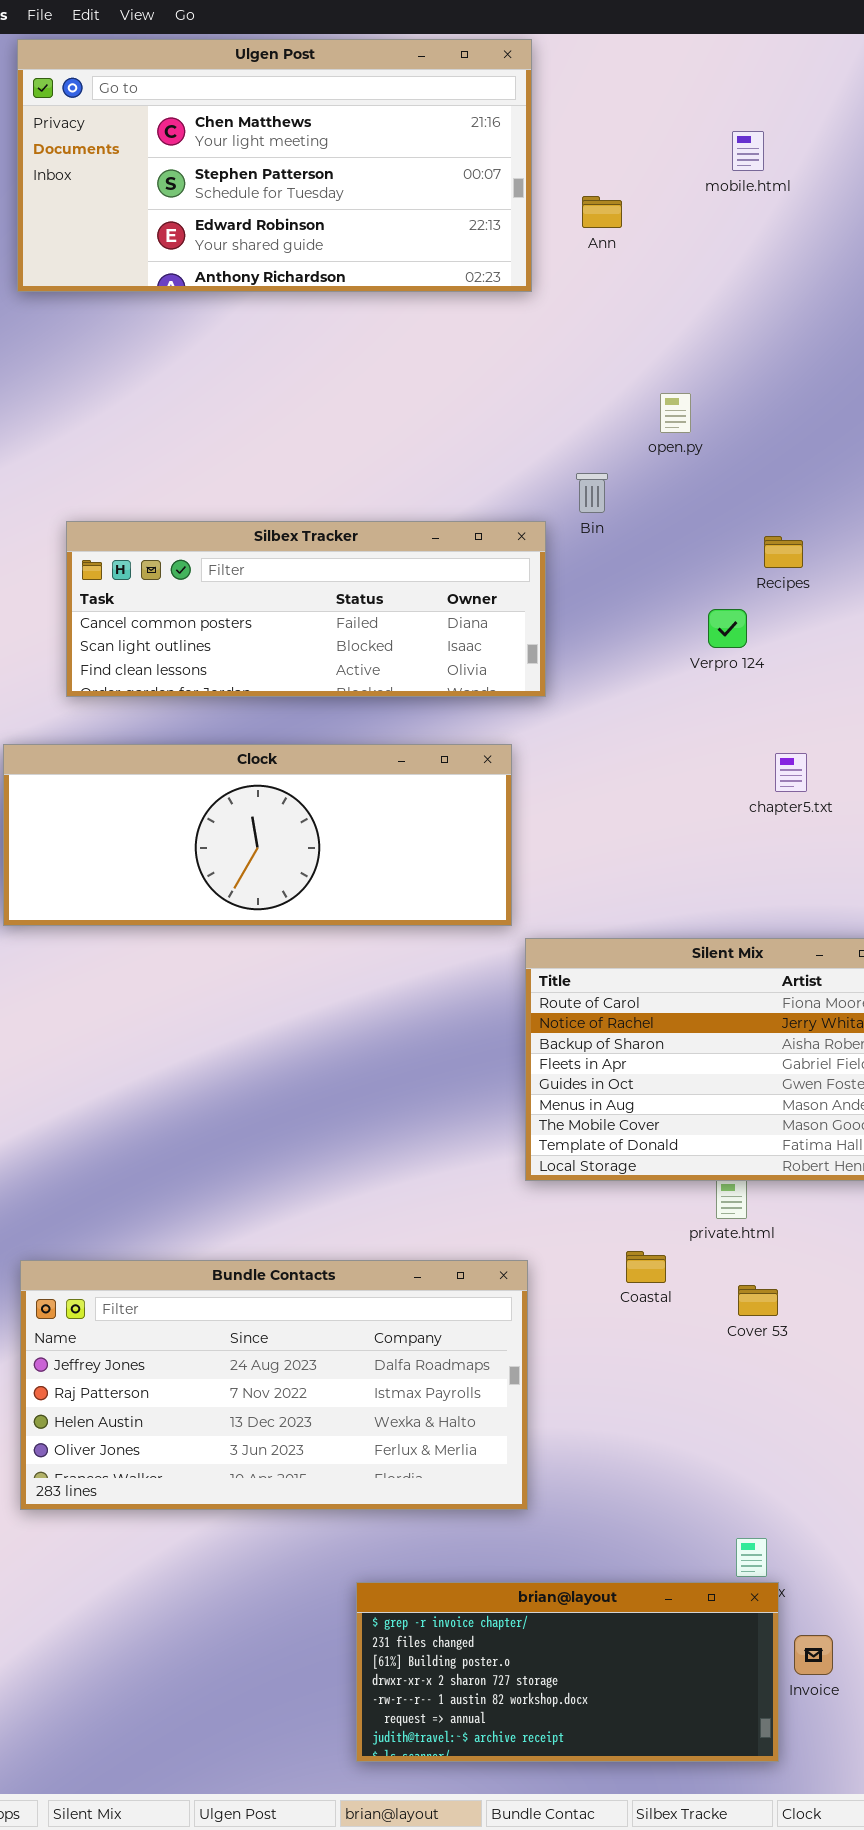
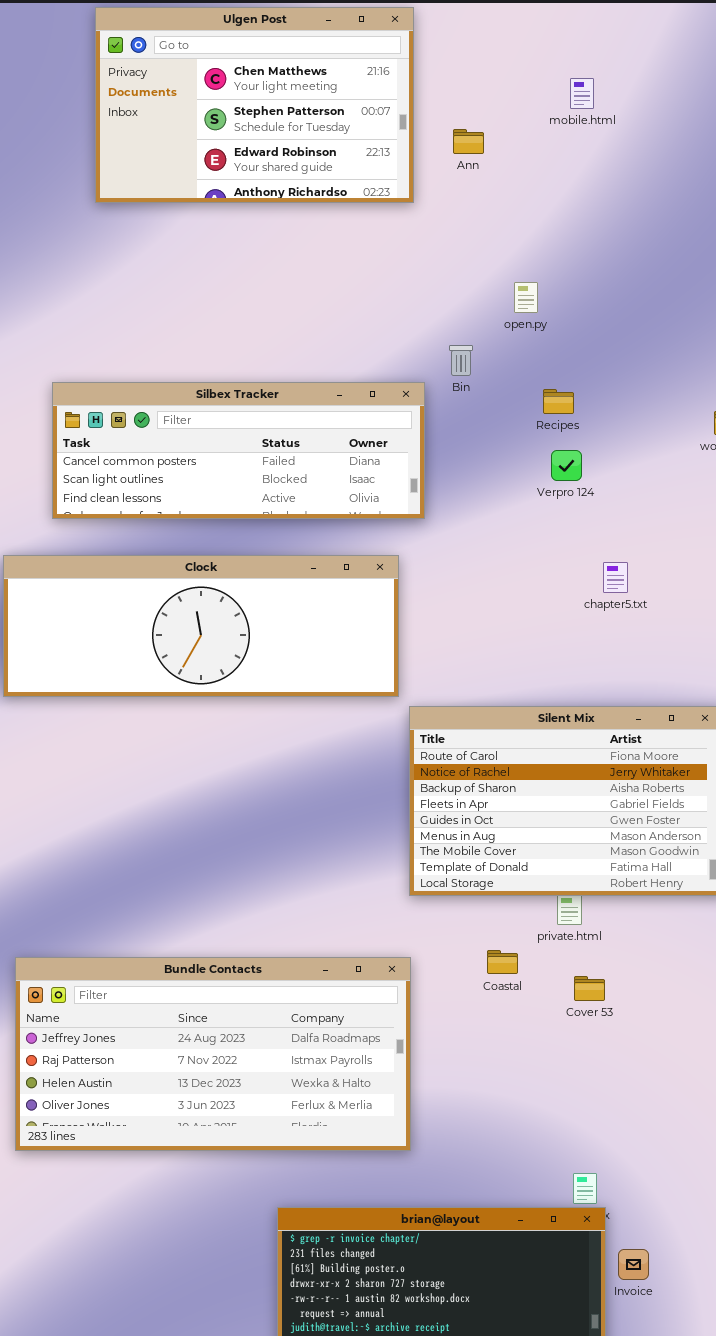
Ulgen Post: [17,39,532,292] -> [95,7,414,203], resized
Recipes: [764,536,803,568] -> [543,389,574,414], moved

